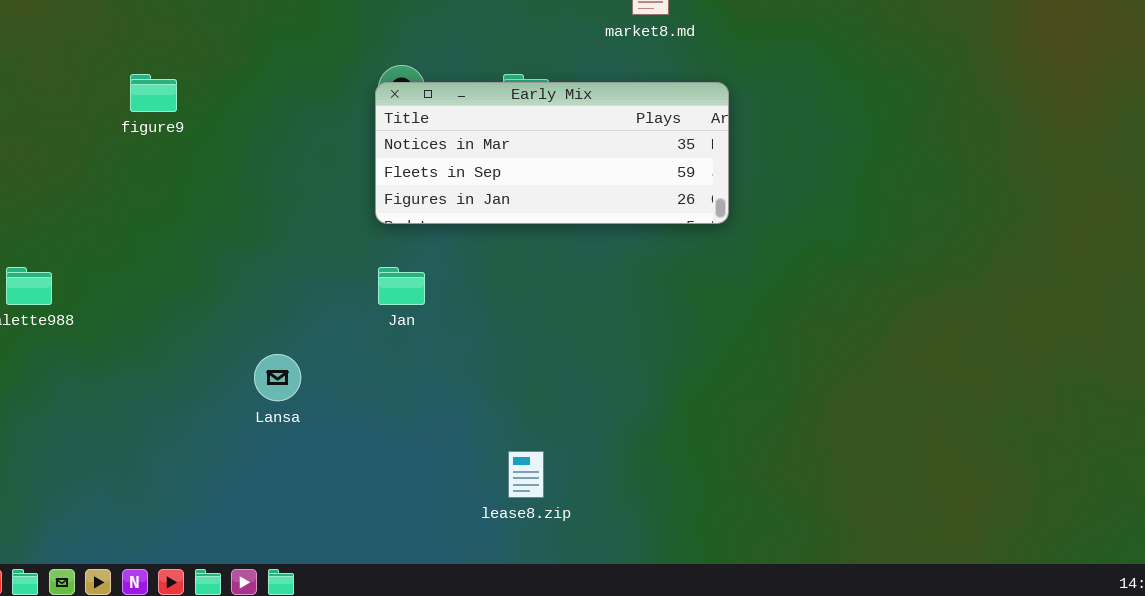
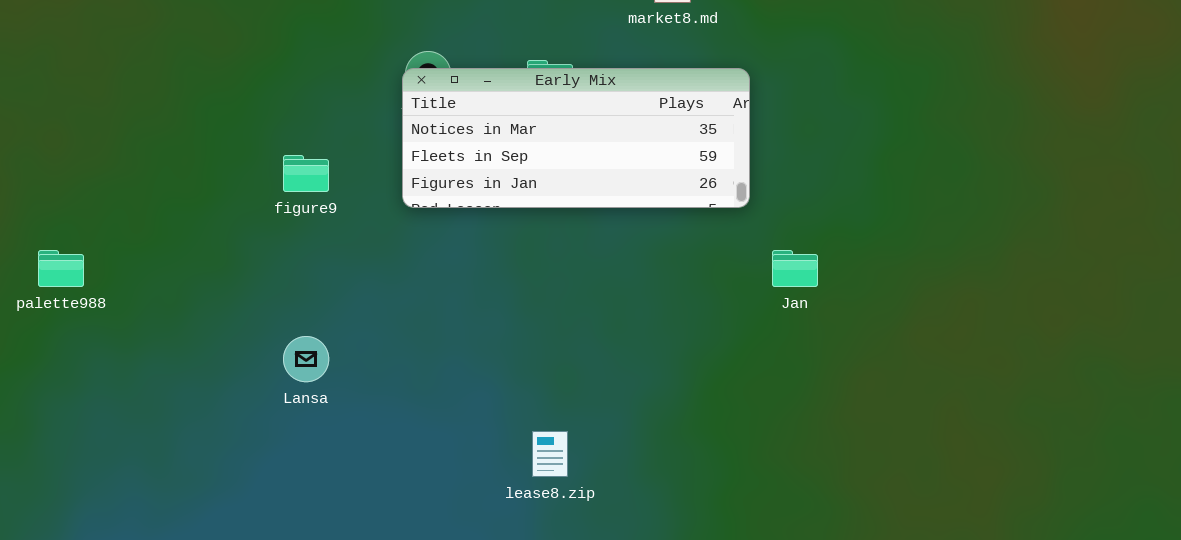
figure9: [130,74,177,112] -> [283,155,329,192], moved
Jan: [378,267,425,305] -> [772,250,818,287], moved

